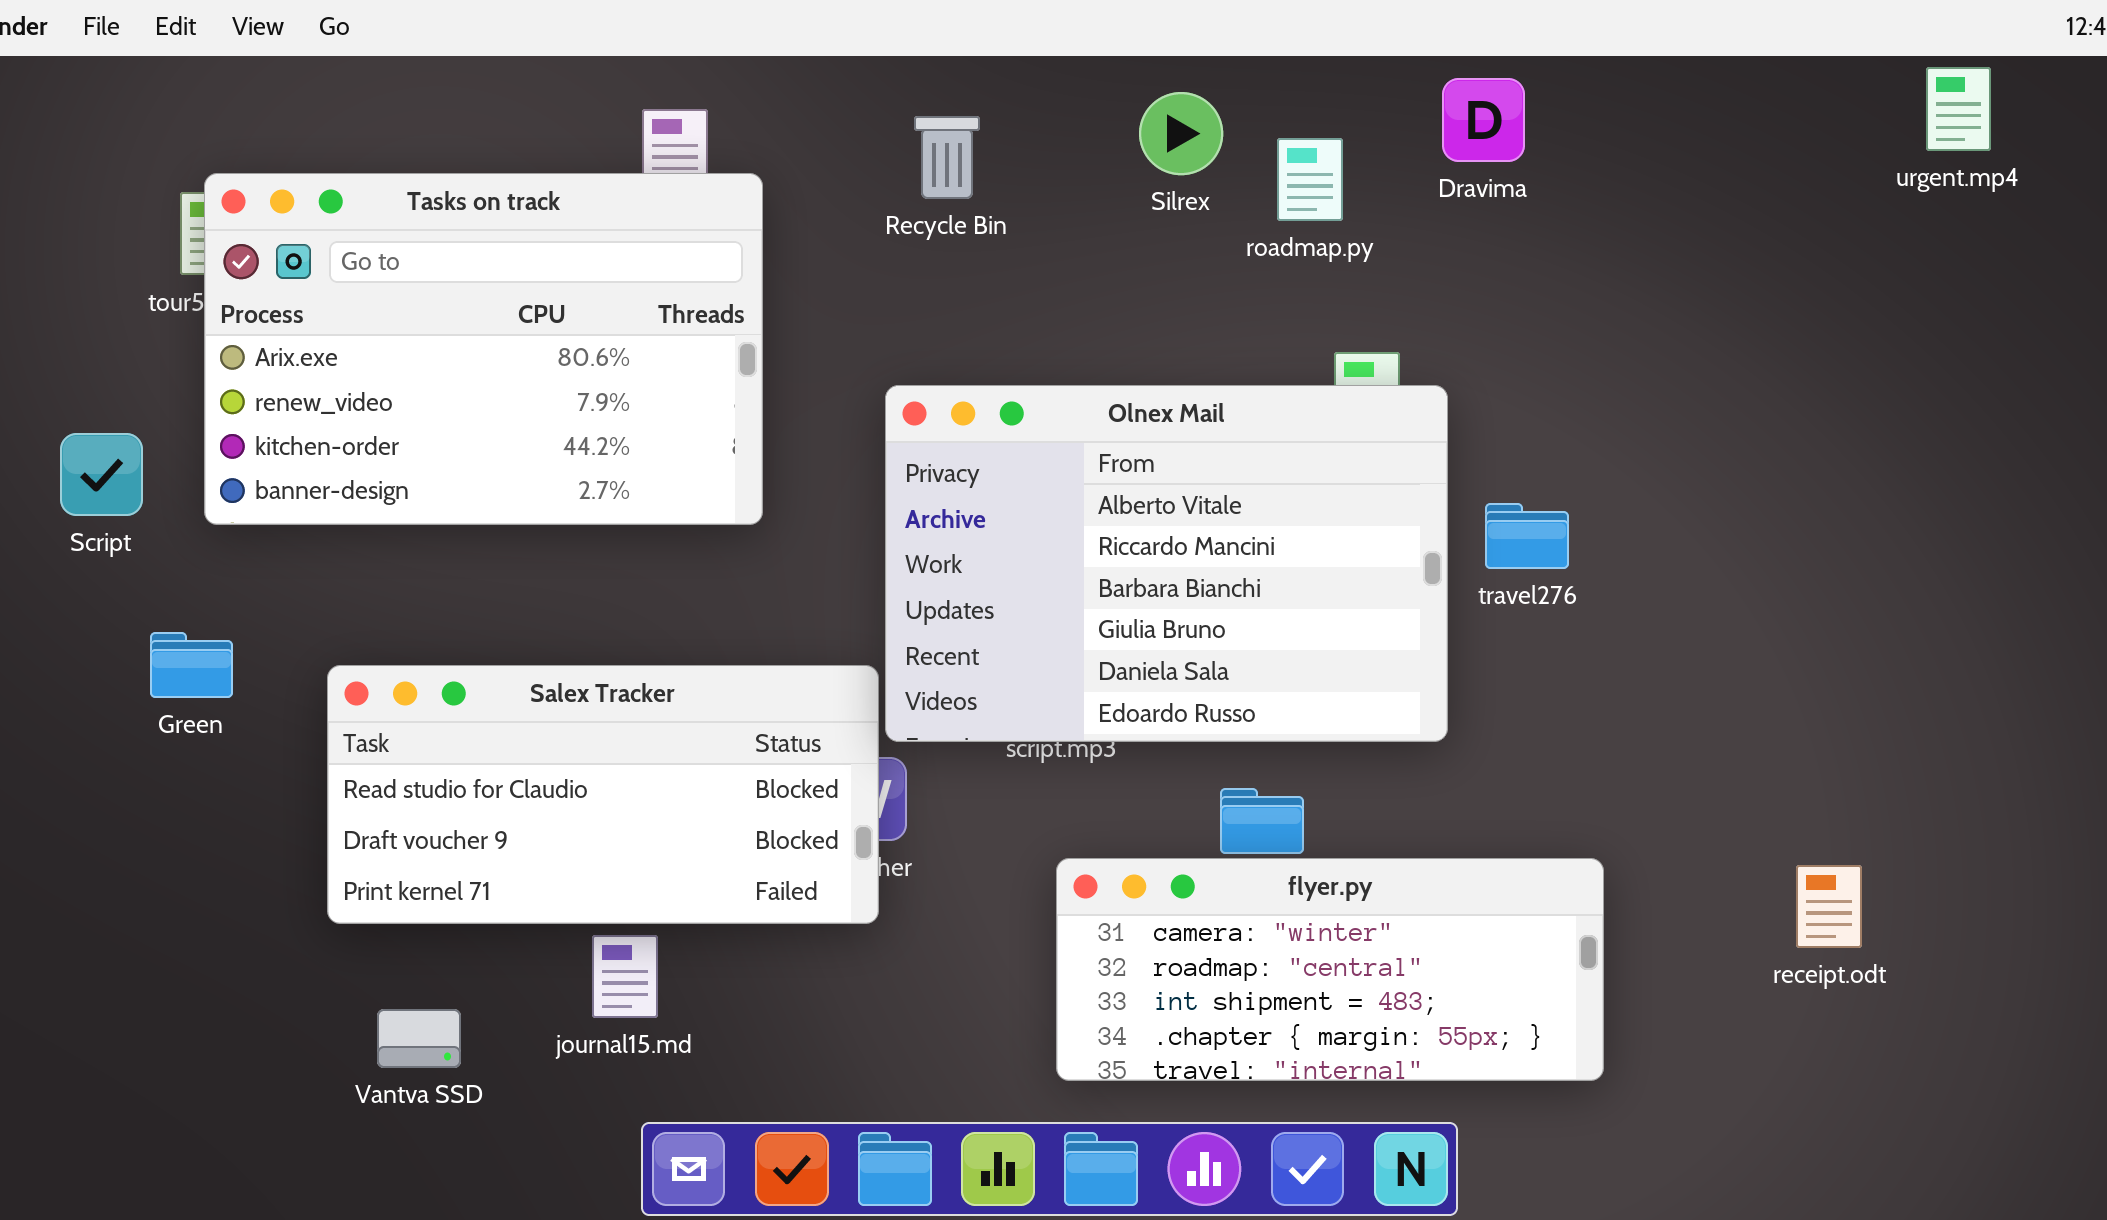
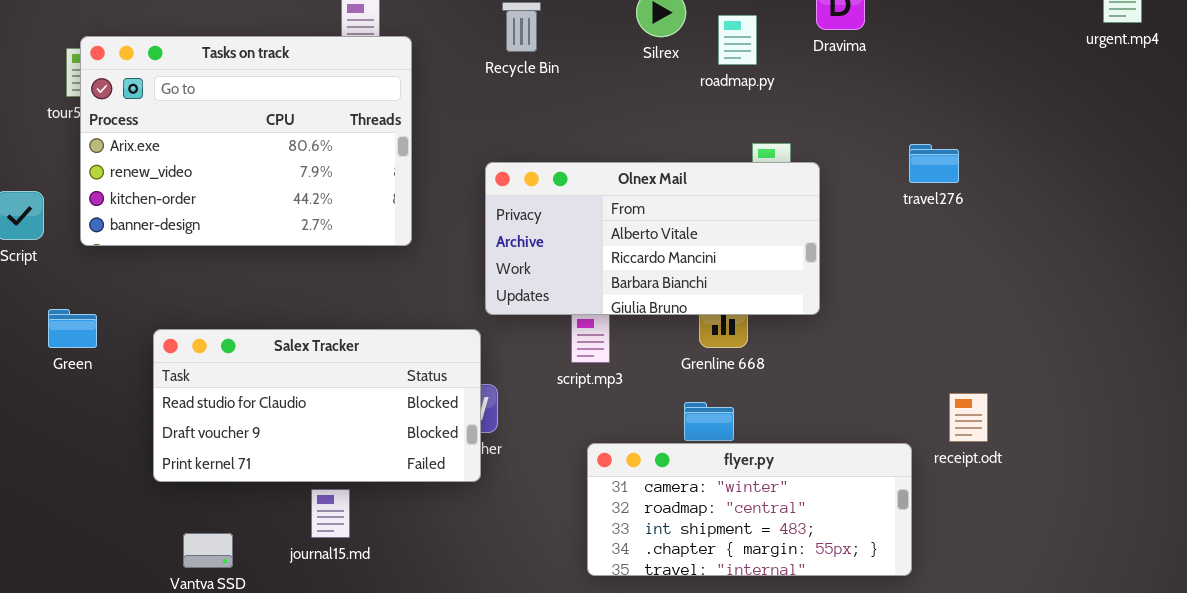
Olnex Mail: [885,385,1448,742] -> [485,162,820,315], resized
travel276: [1485,503,1569,569] -> [909,144,959,183], moved
receipt.odt: [1796,865,1862,948] -> [949,393,988,442], moved

